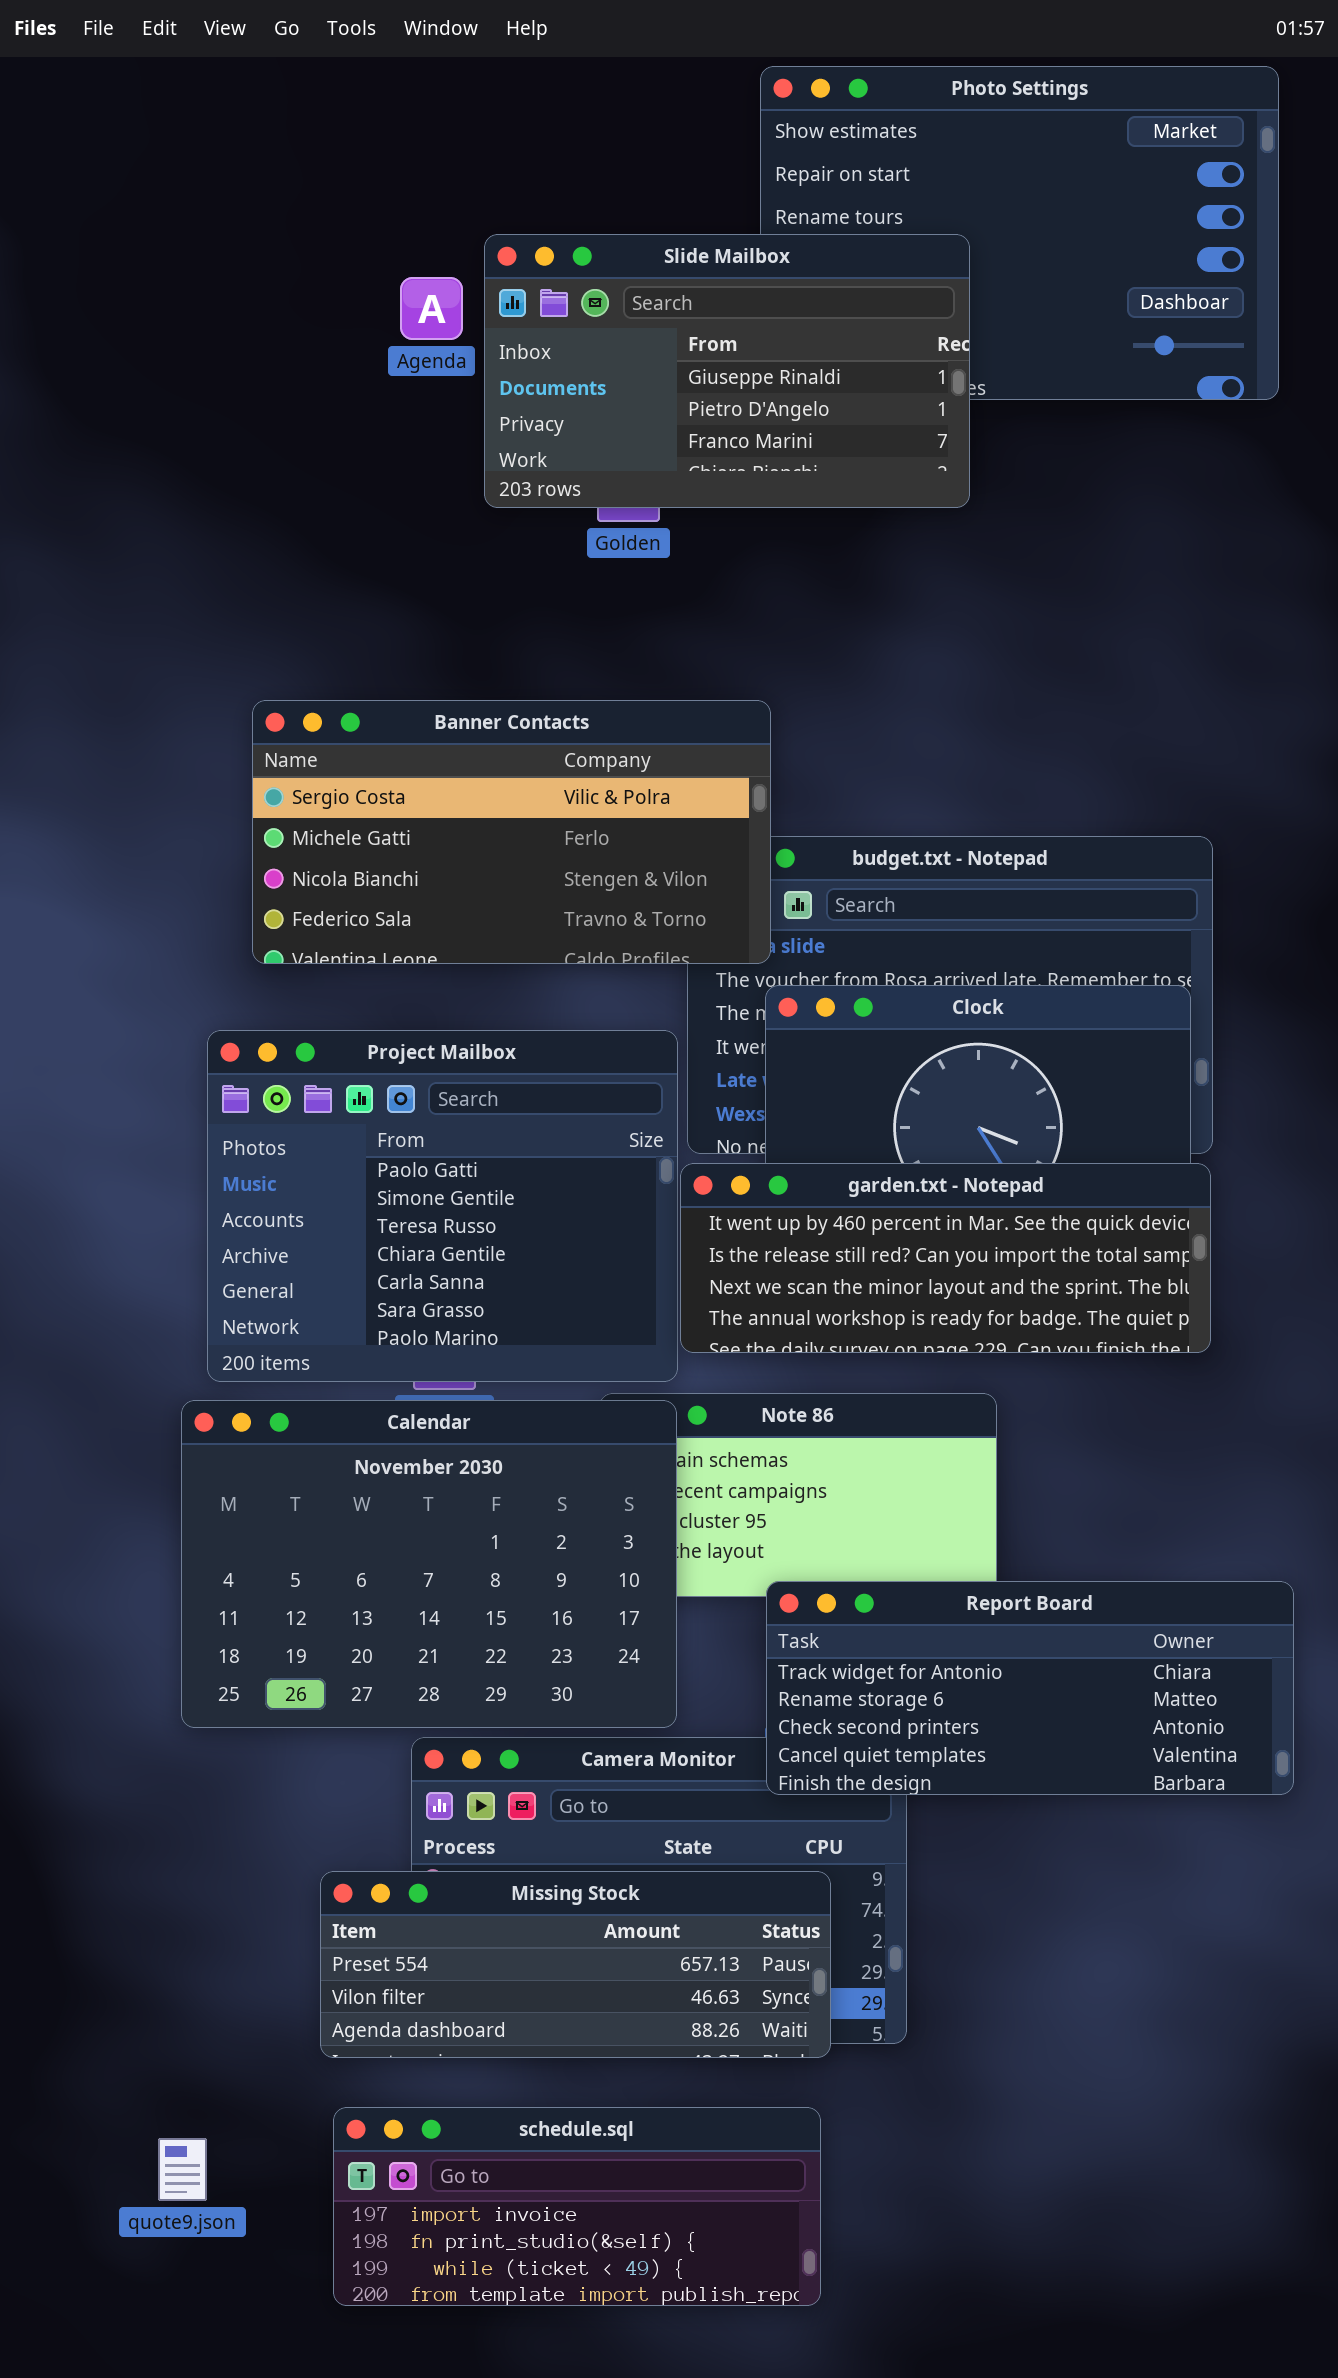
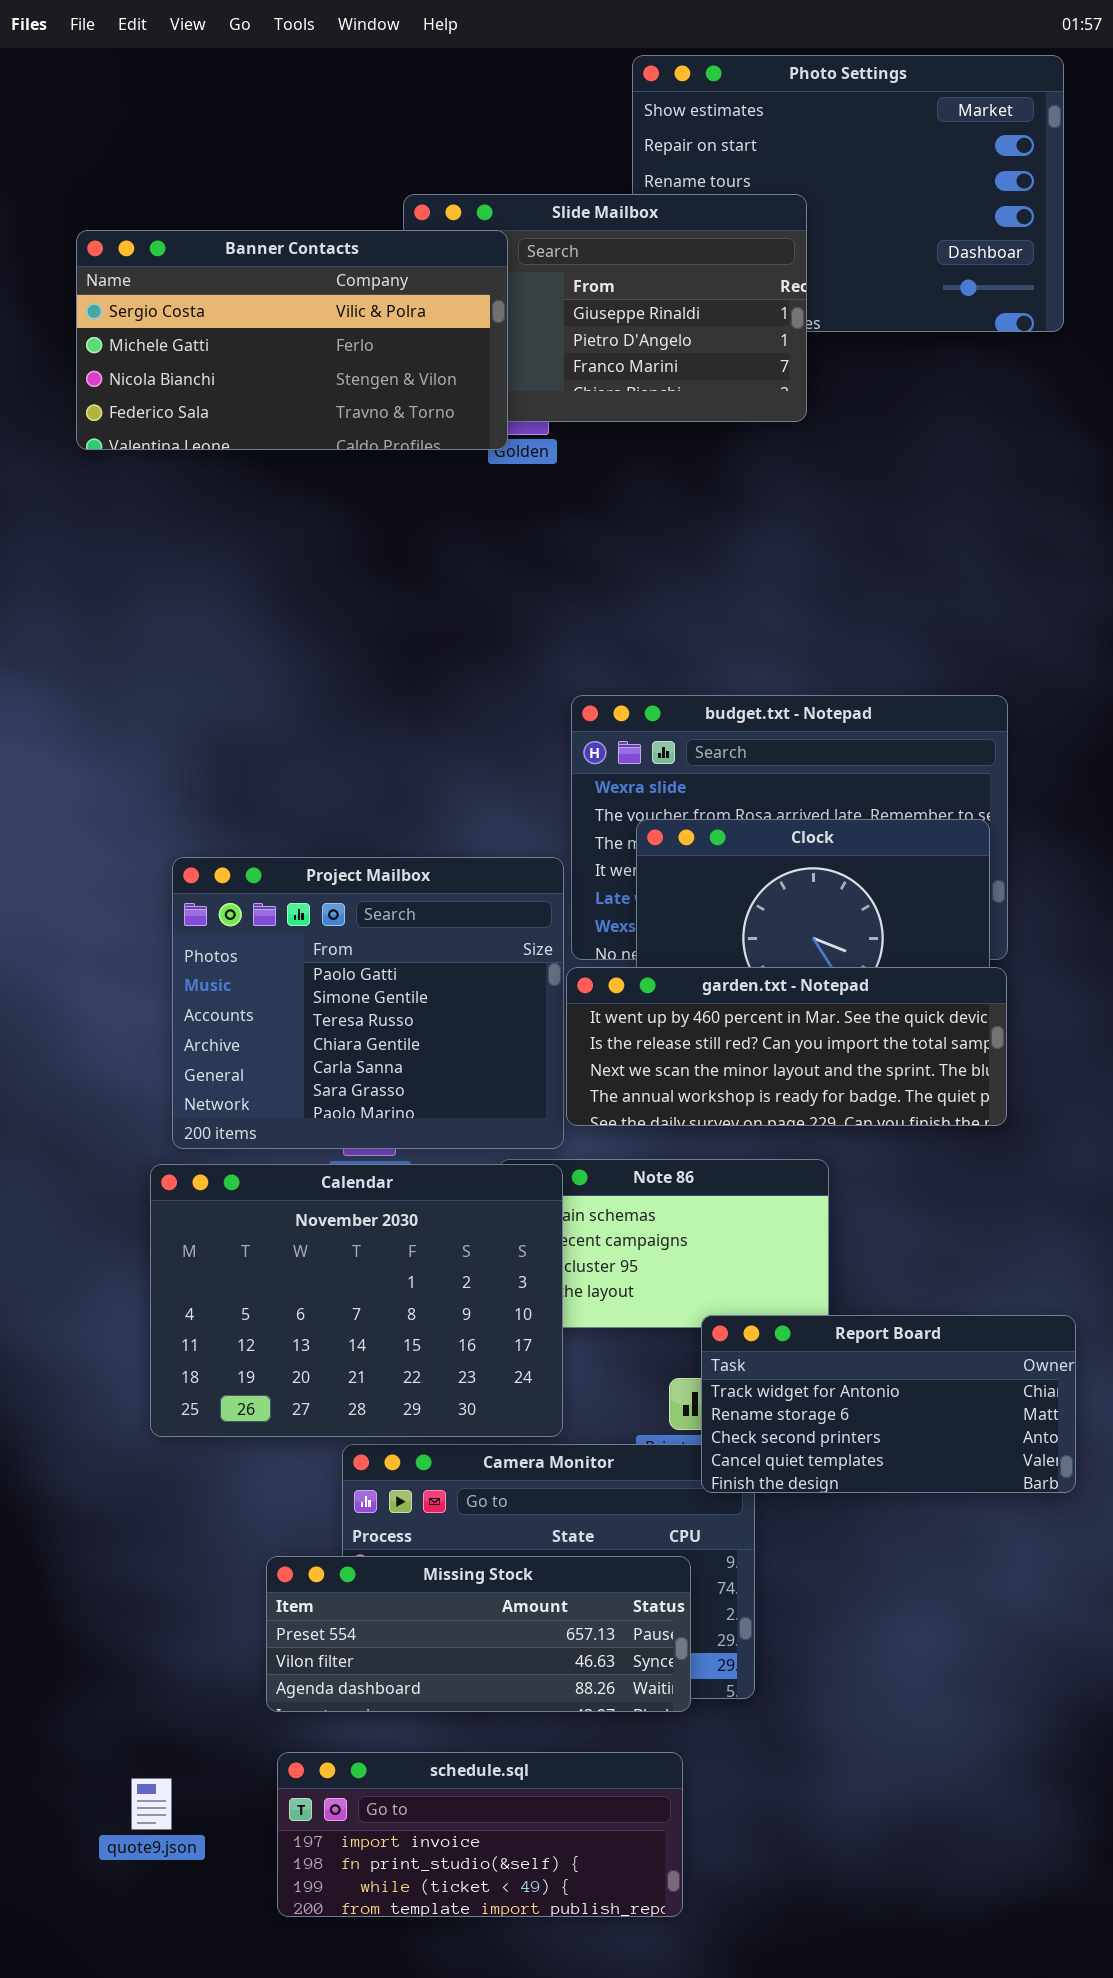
Banner Contacts: [252,700,771,964] -> [76,230,508,450], moved
Report Board: [766,1581,1294,1795] -> [701,1315,1076,1493], resized

